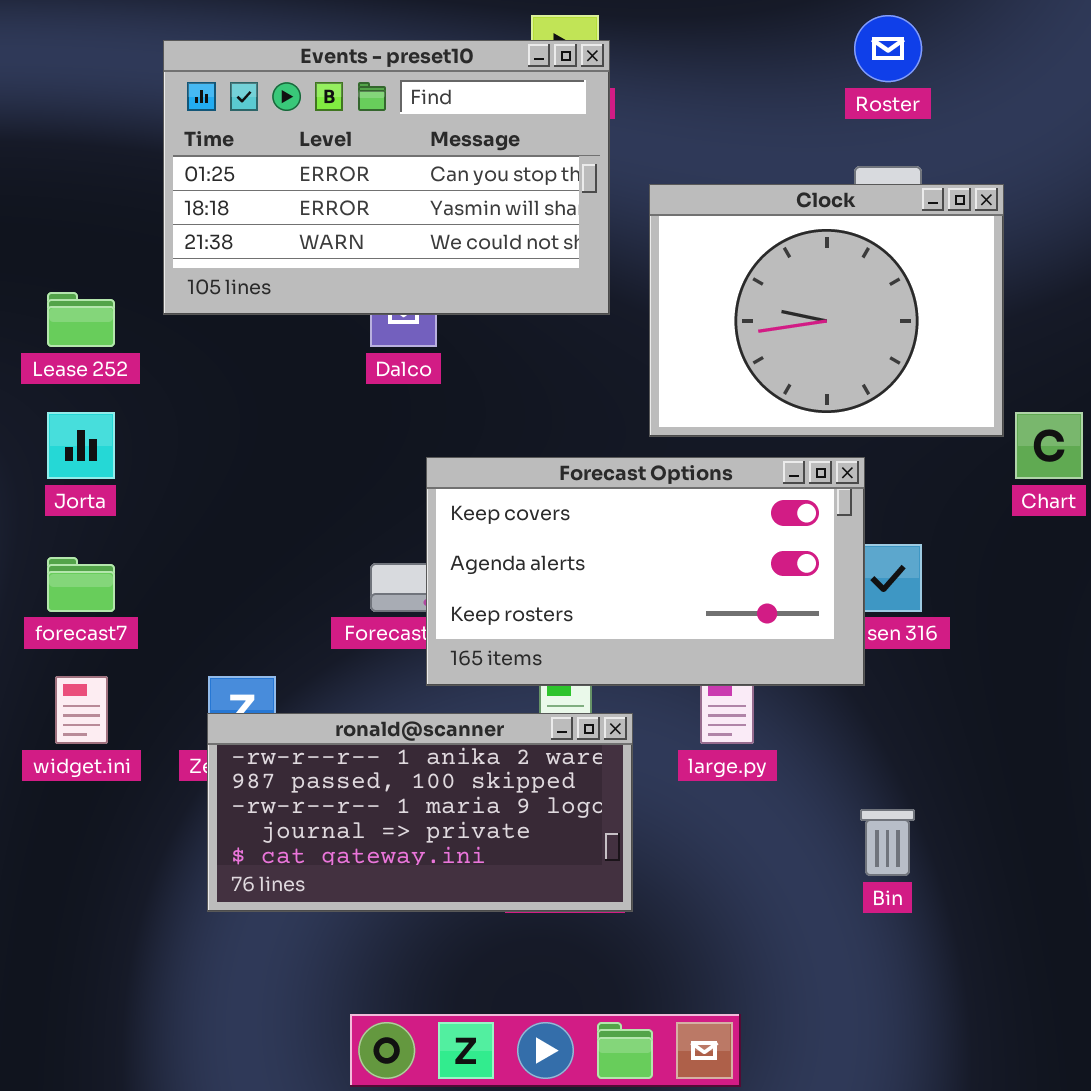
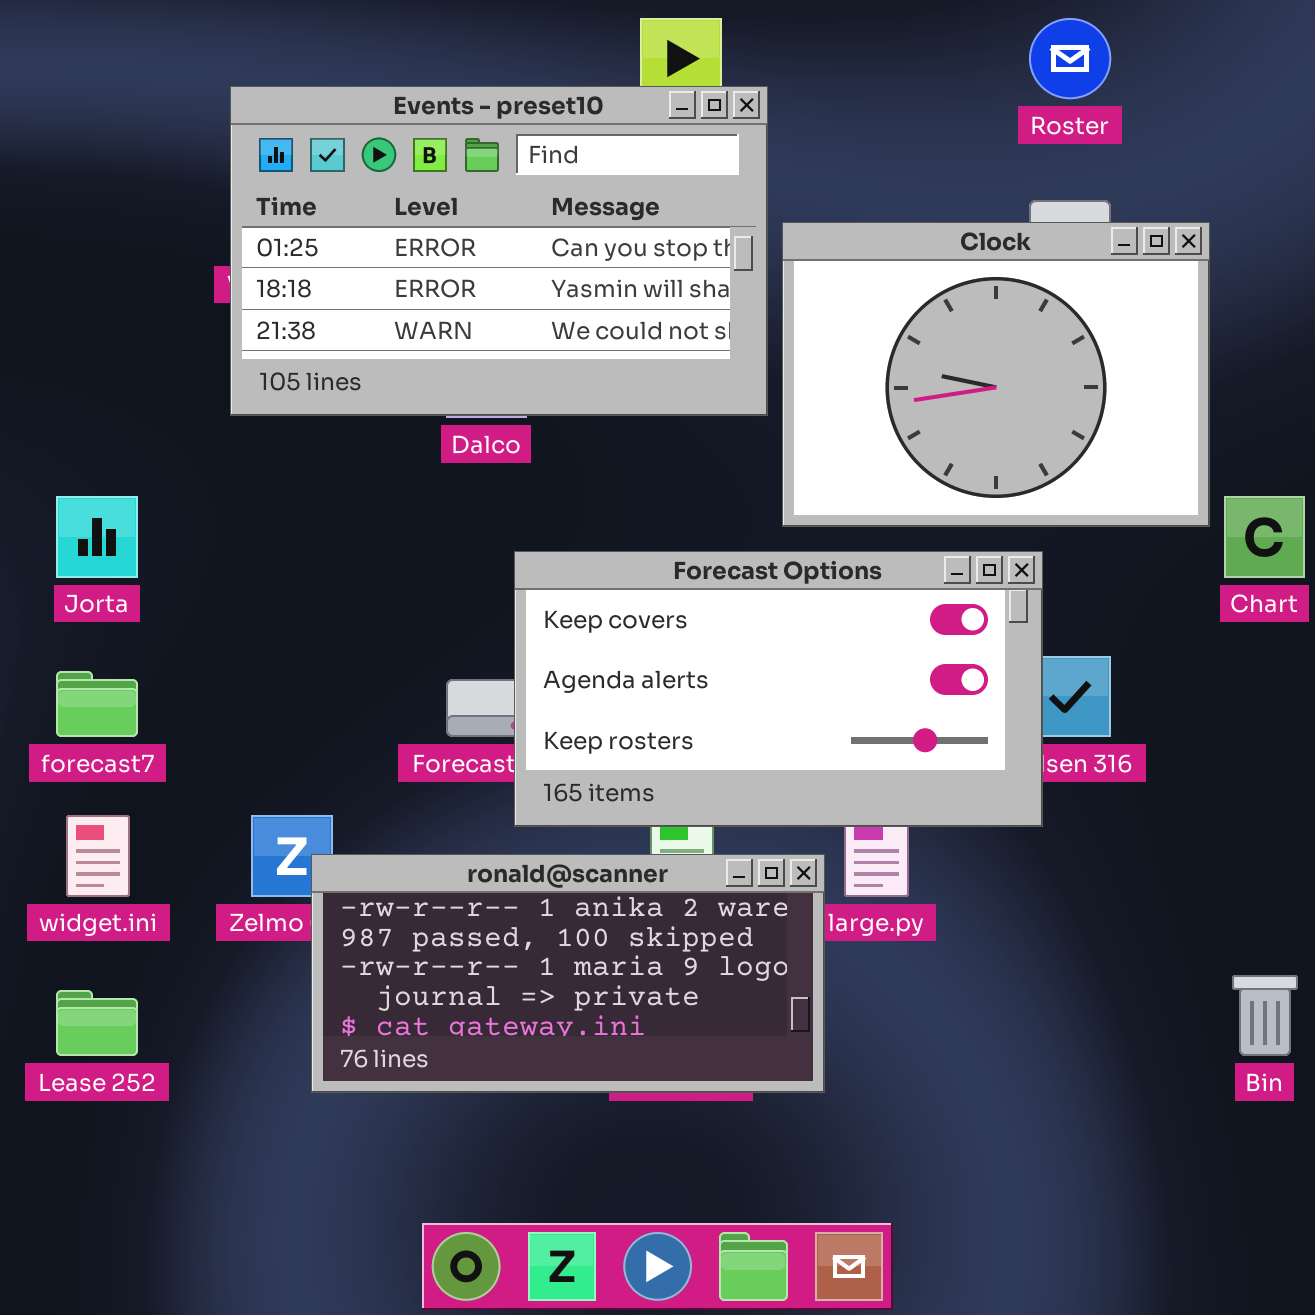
Events - preset10: [163,40,610,315] -> [230,86,768,416], moved
Lease 252: [47,292,115,347] -> [56,990,138,1056], moved
ronald@scanner: [207,713,633,912] -> [311,854,825,1093], moved
Bin: [860,809,915,876] -> [1232,975,1298,1056], moved

